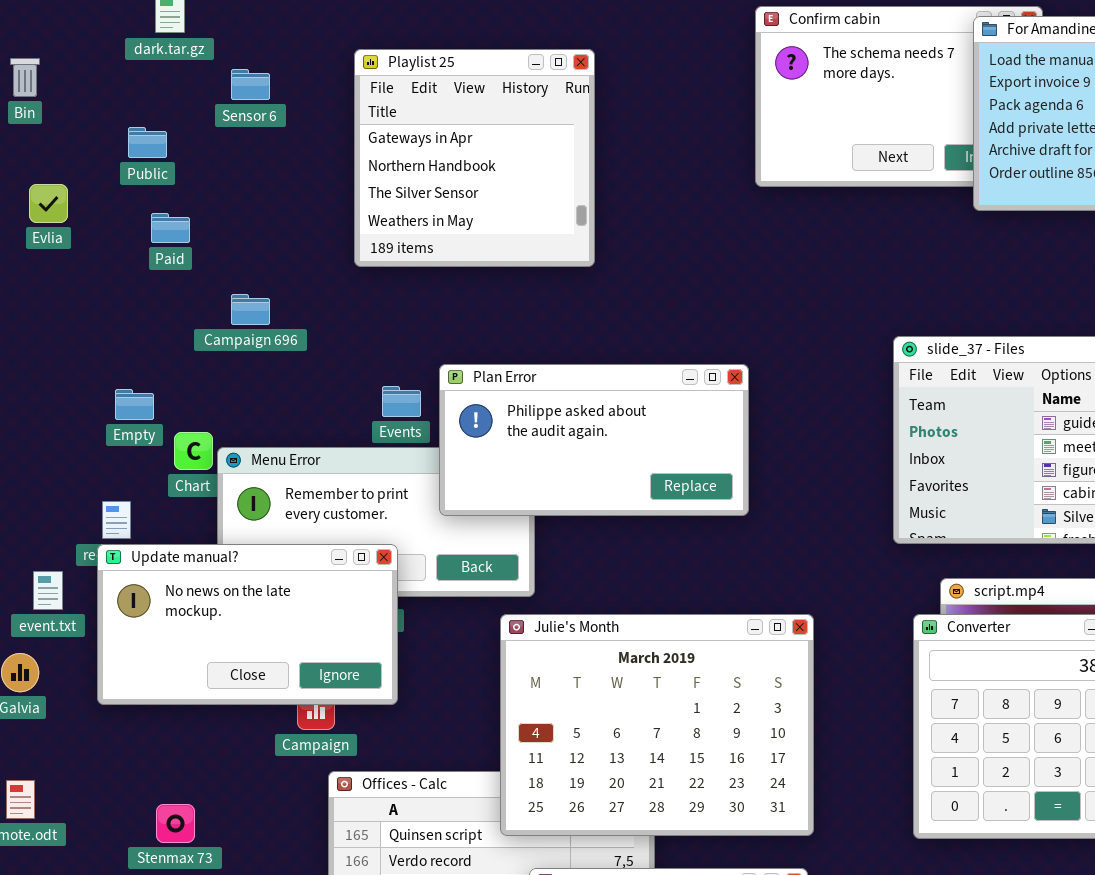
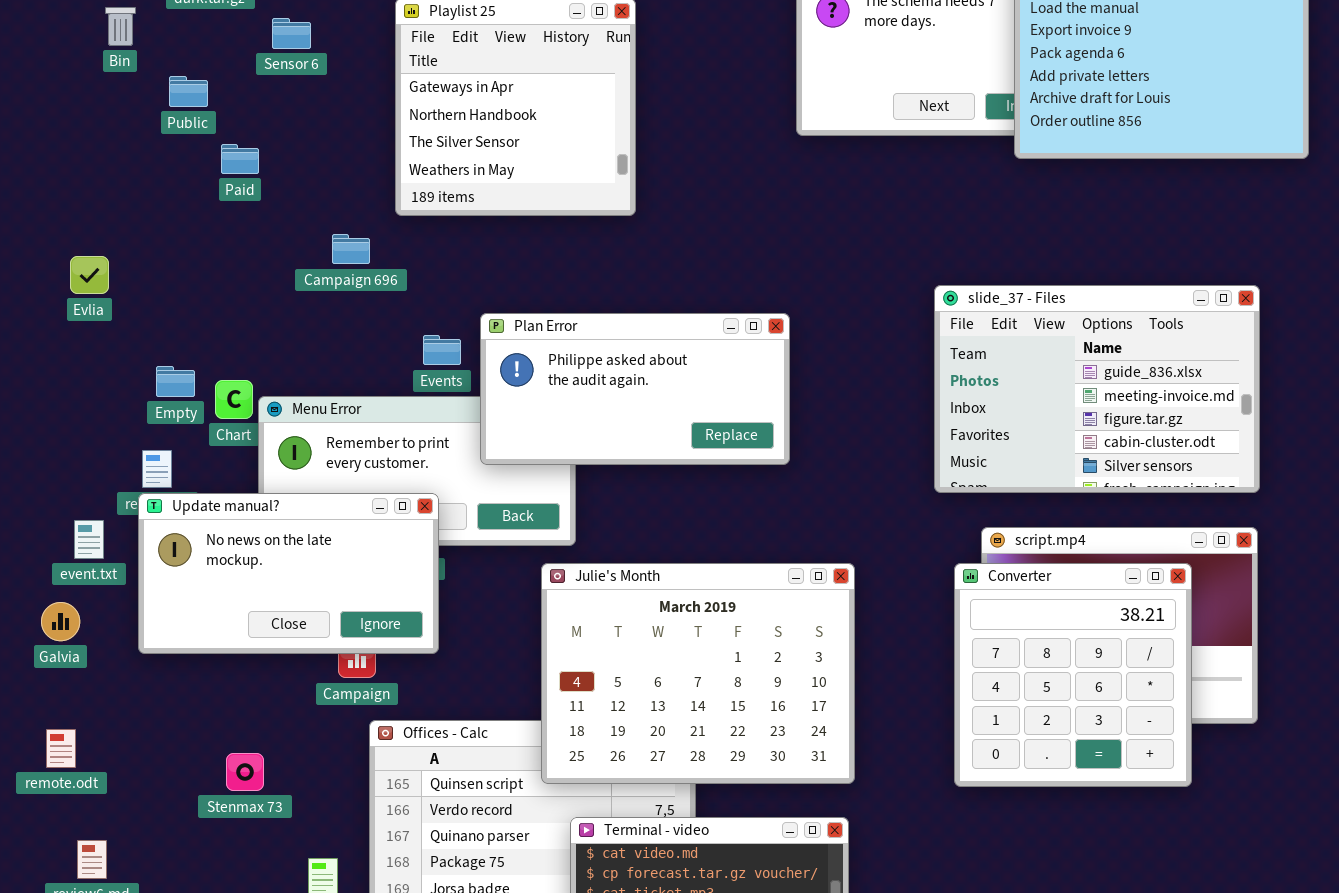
Bin: [10,58,40,97] -> [105,7,136,46], moved
Evlia: [29,184,68,223] -> [70,256,109,294], moved
Paid: [151,213,190,243] -> [221,144,259,174], moved
Campaign 696: [231,294,270,325] -> [332,234,370,264], moved
Empty: [115,389,154,420] -> [156,366,195,397], moved
Stenmax 73: [156,804,195,843] -> [226,753,264,791], moved

